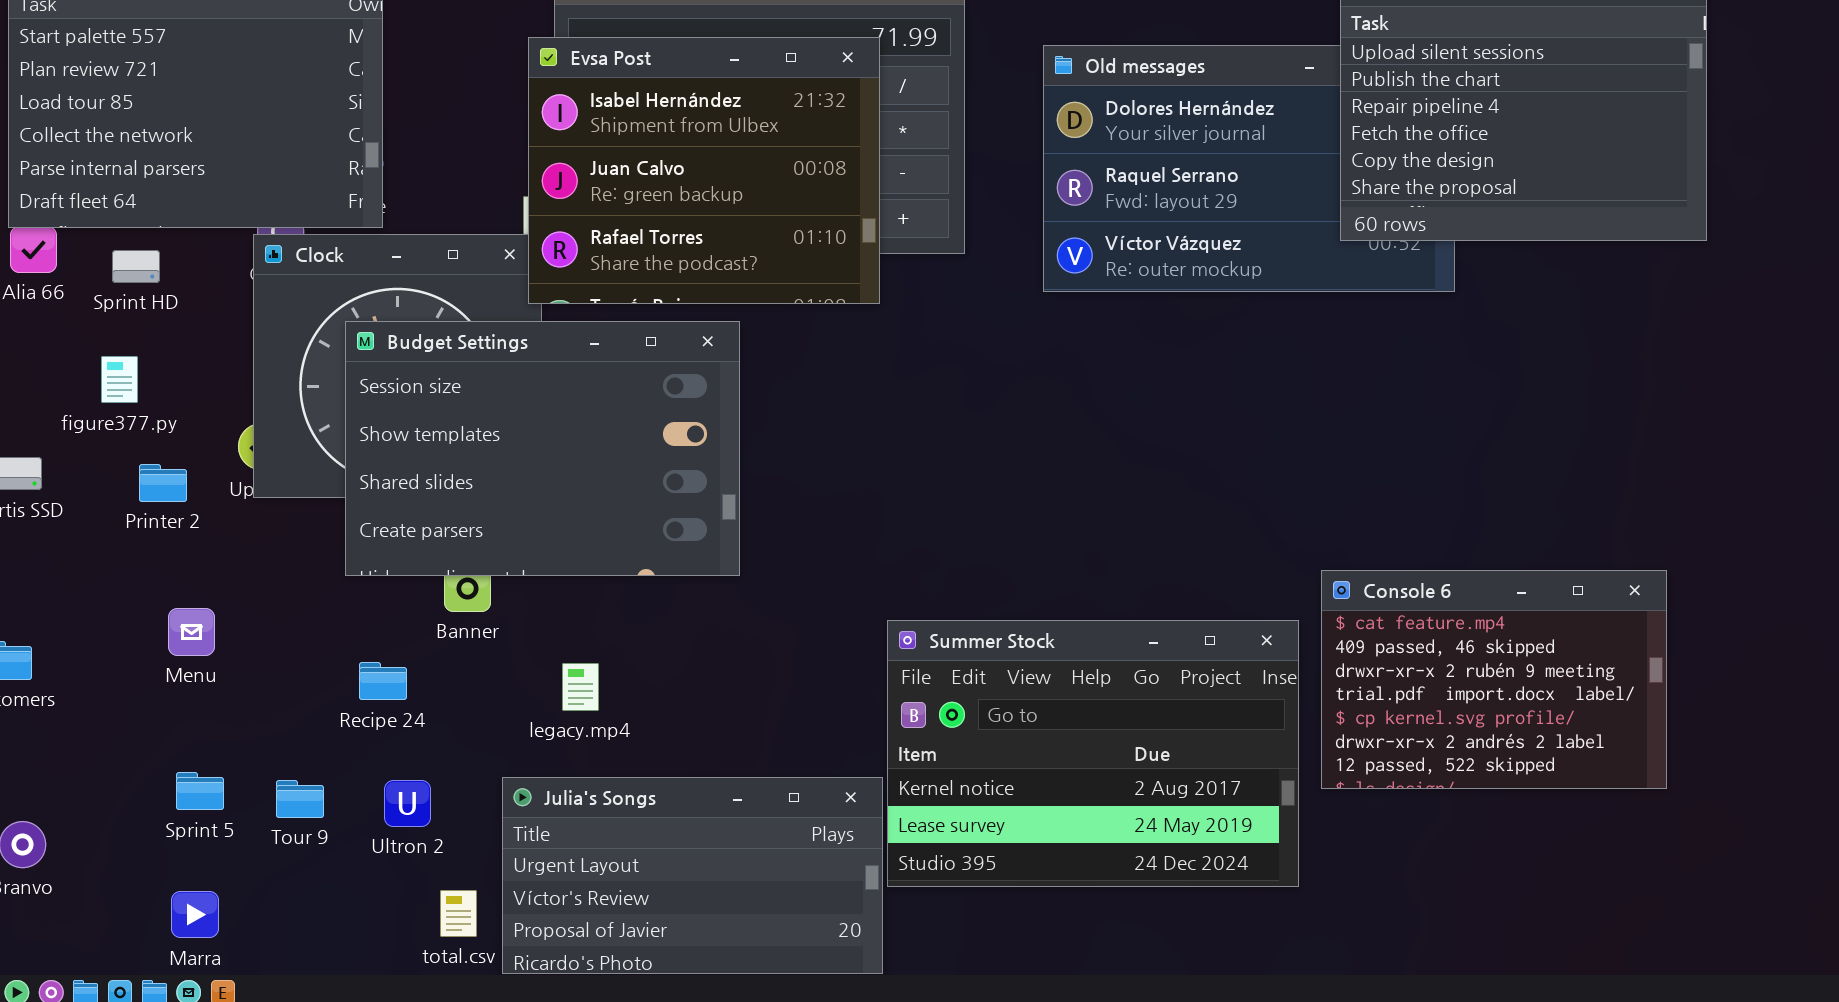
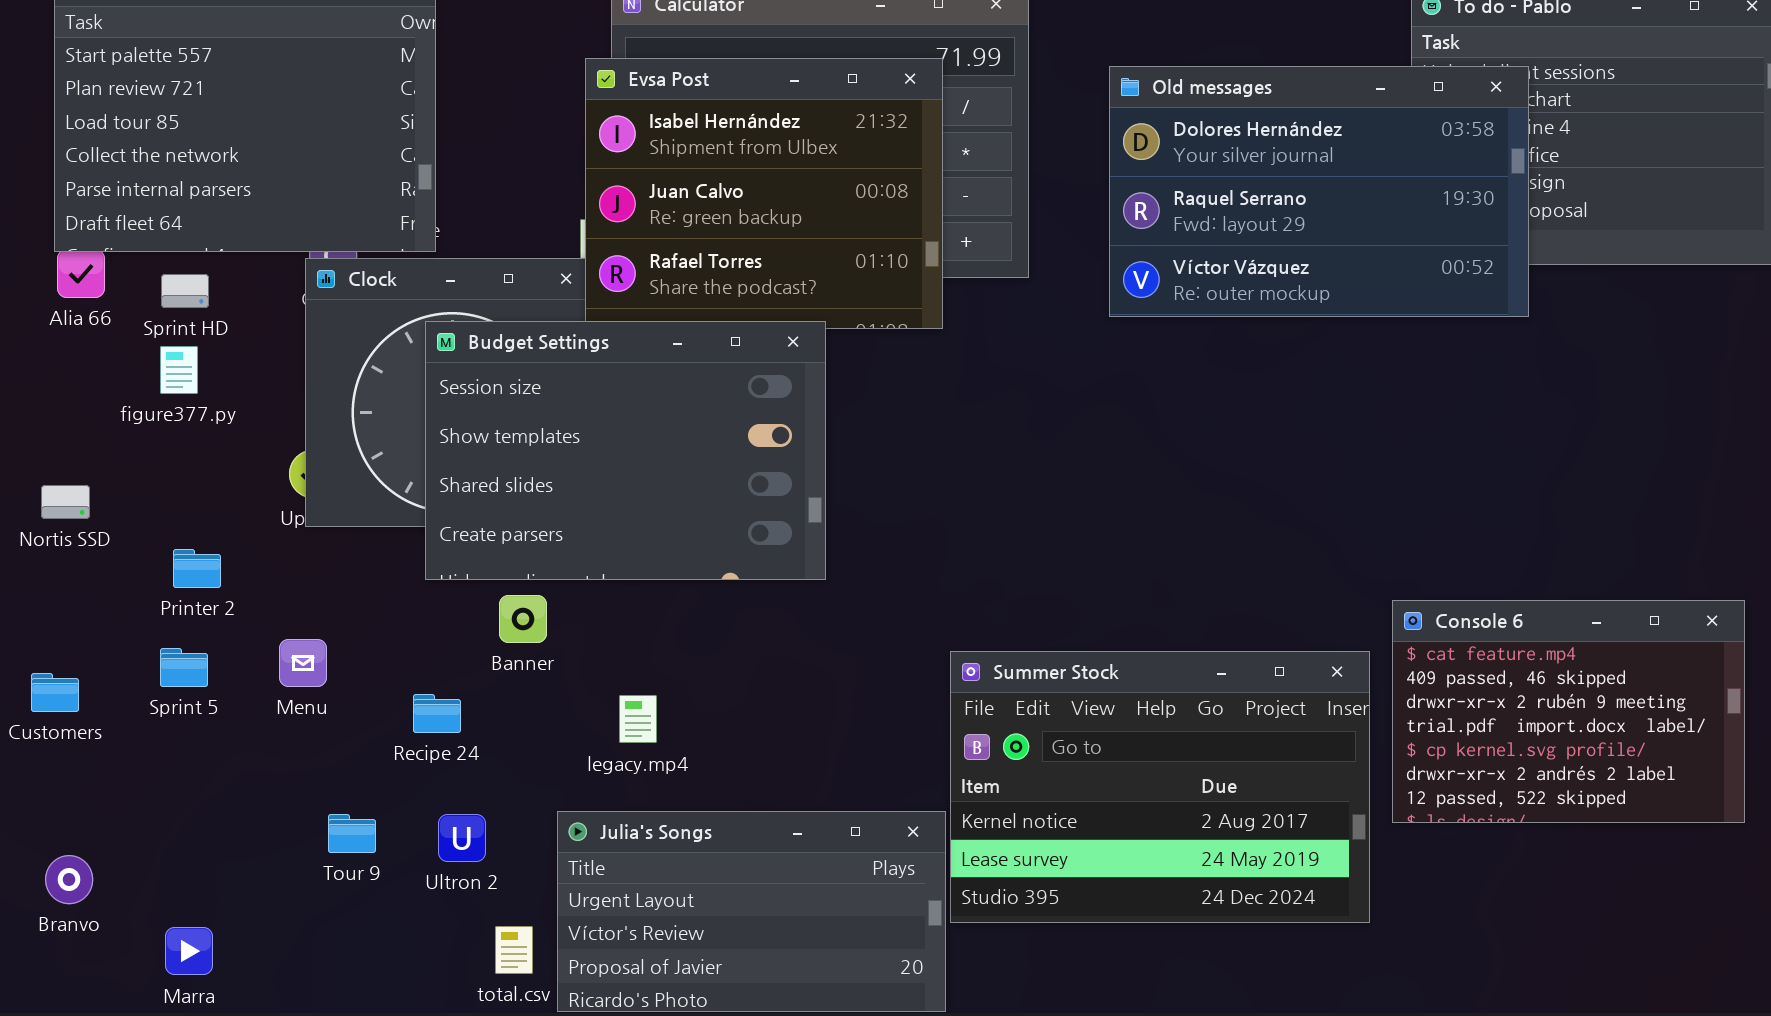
Old messages: [1043,45,1455,292] -> [1109,66,1529,317], raised
Budget Settings: [345,321,740,576] -> [425,321,826,580], moved
figure377.py: [101,356,138,403] -> [160,346,198,394], moved
Printer 2: [139,464,187,502] -> [173,549,221,588], moved
Menu: [168,608,215,656] -> [279,639,327,687], moved
Sprint 5: [176,772,224,810] -> [160,648,208,687], moved
Marra: [171,891,219,938] -> [165,927,213,975], moved

